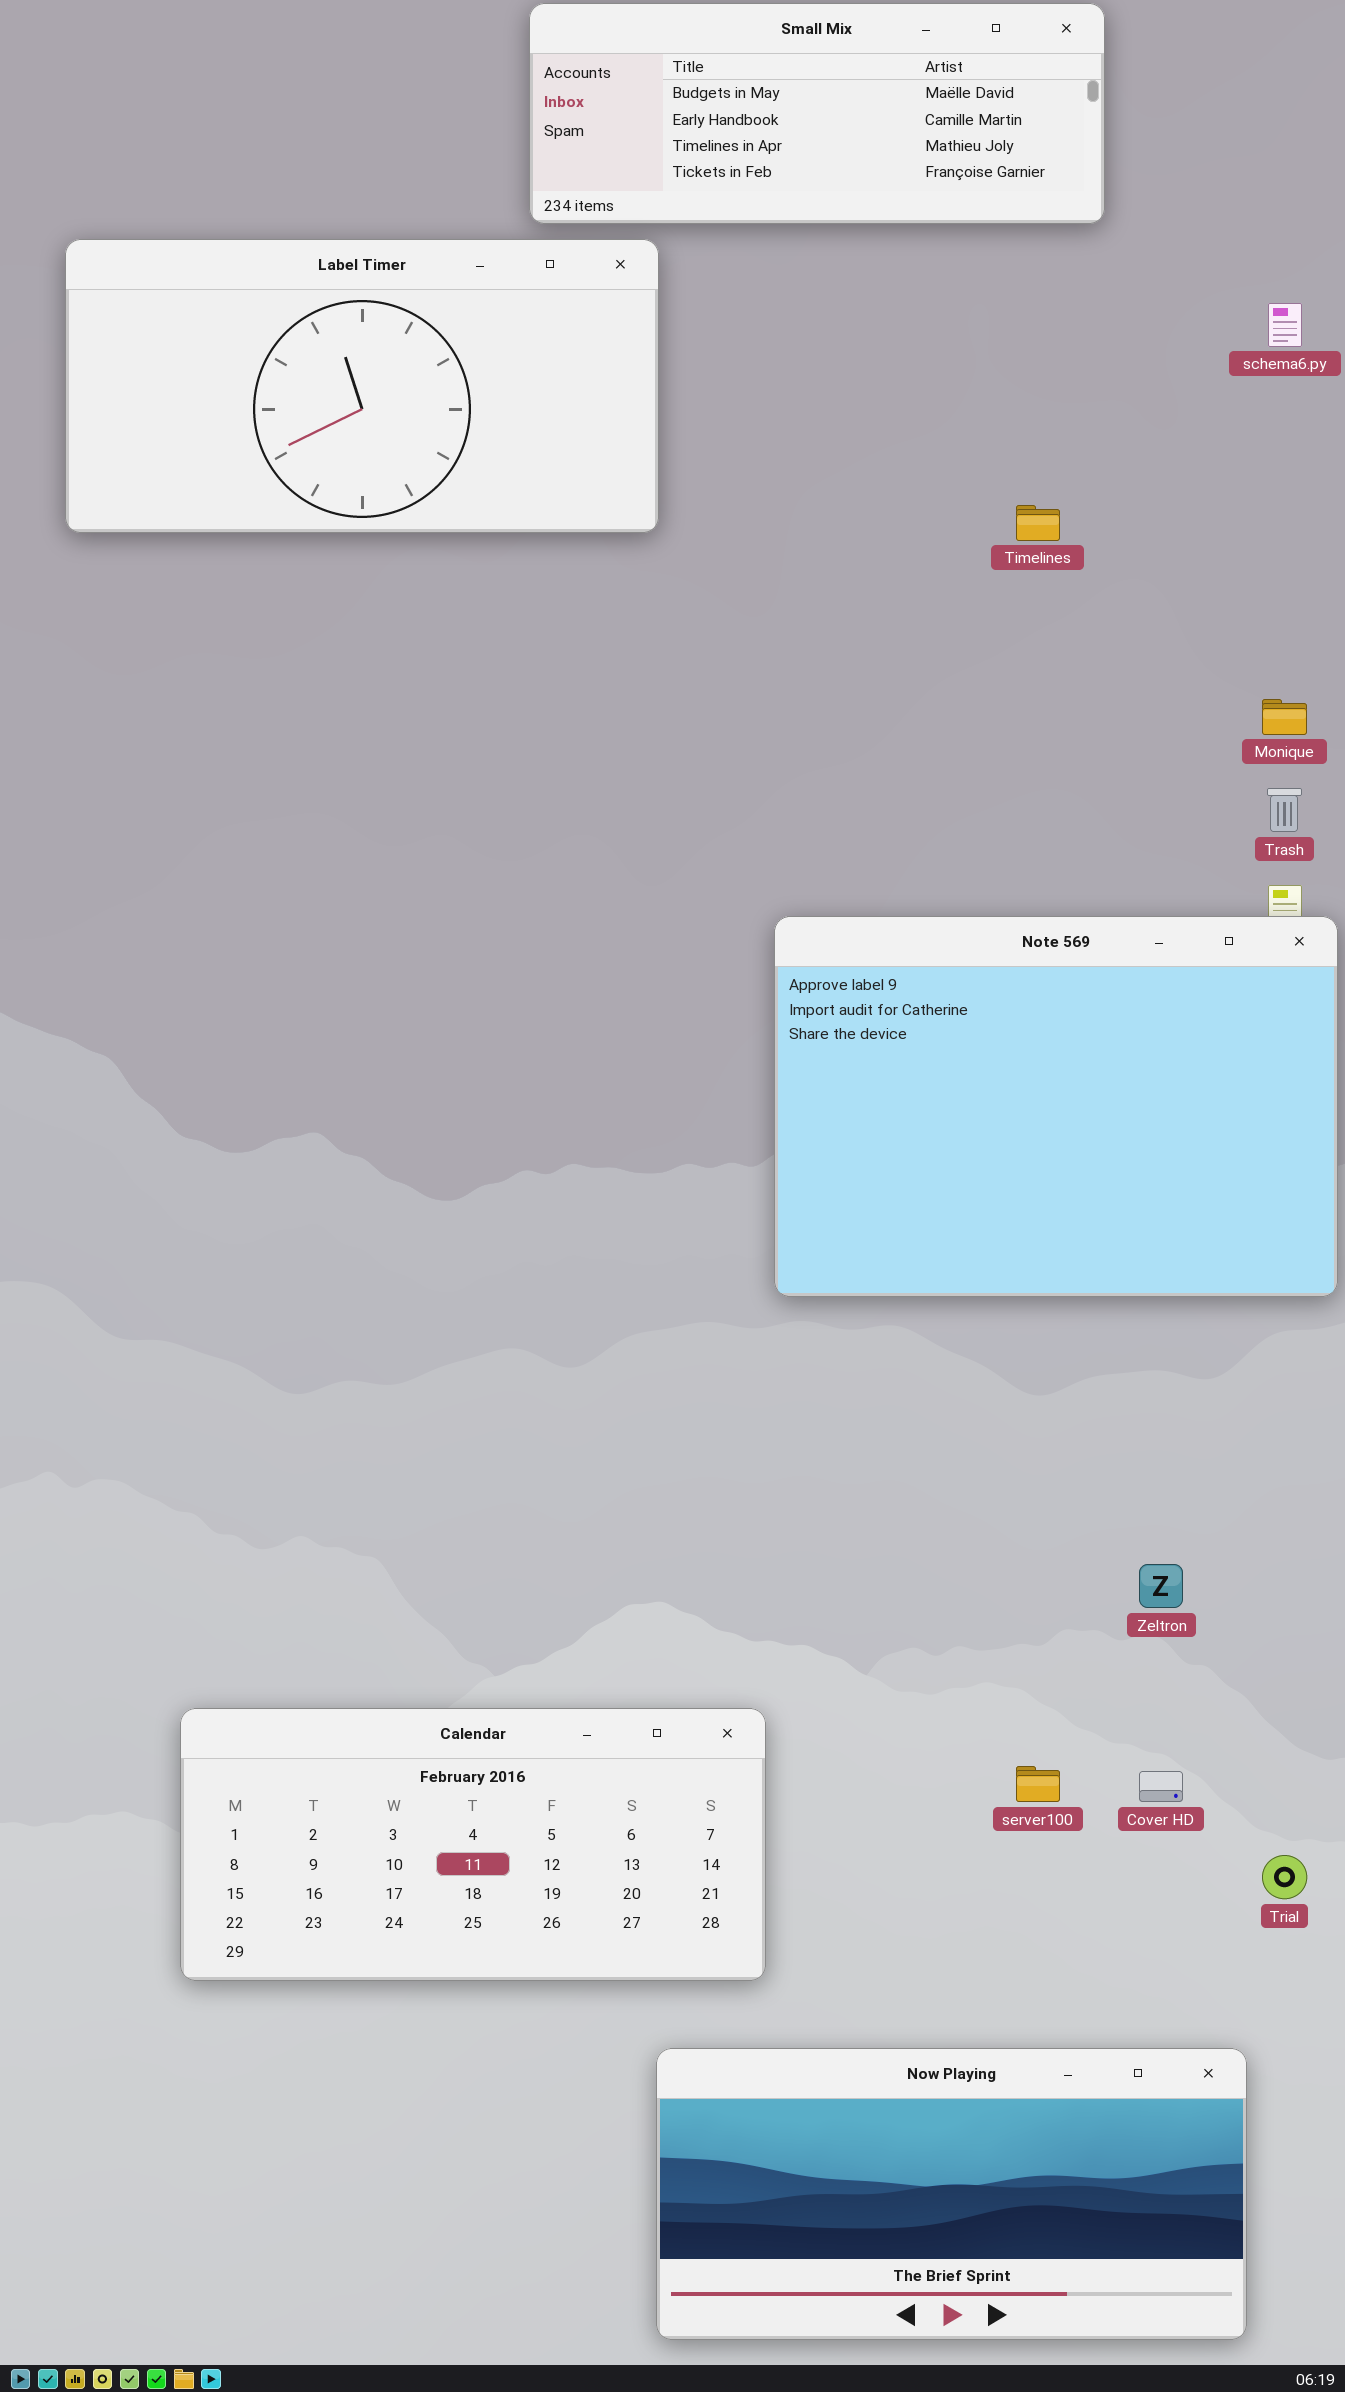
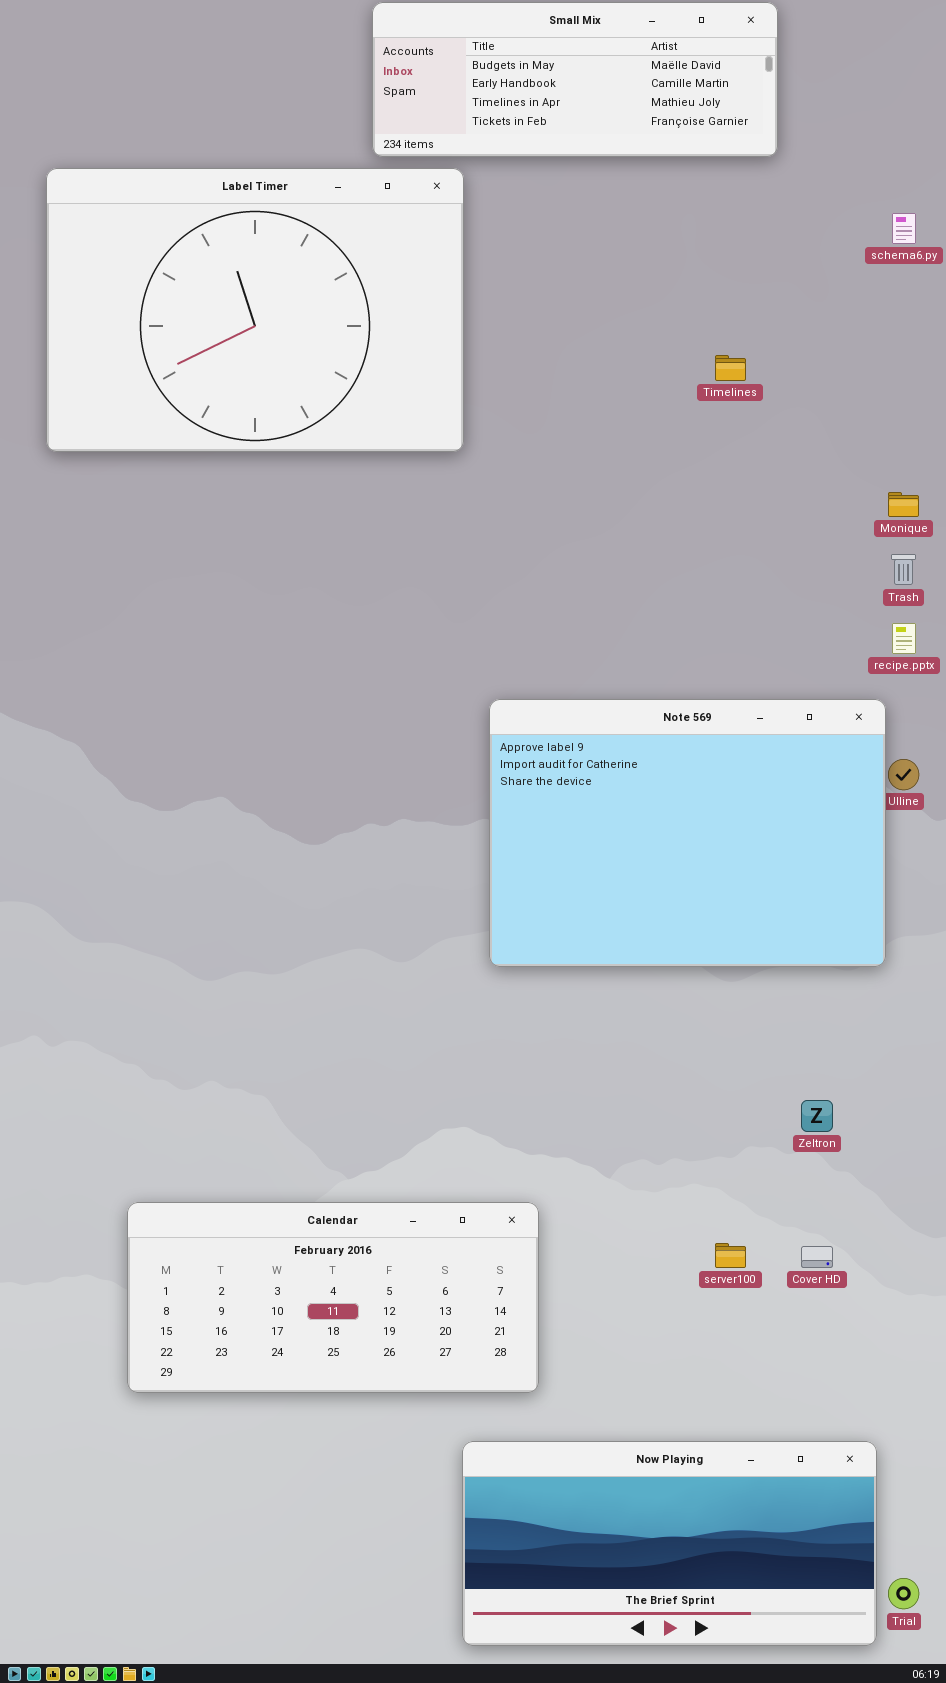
Label Timer: [65,239,659,533] -> [46,168,464,452], resized
Note 569: [774,916,1338,1297] -> [489,699,886,967], moved
Trial: [1262,1855,1307,1899] -> [888,1578,919,1609], moved

